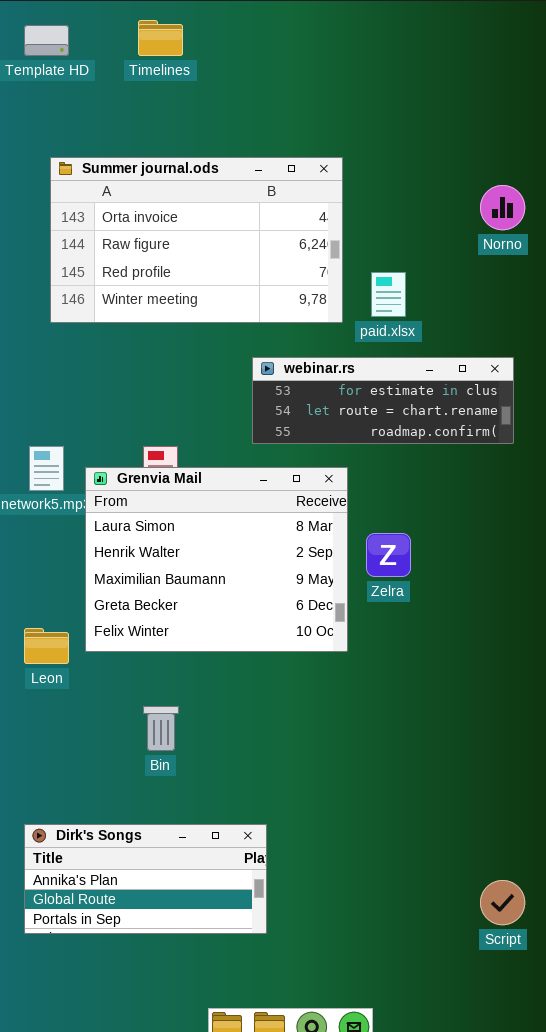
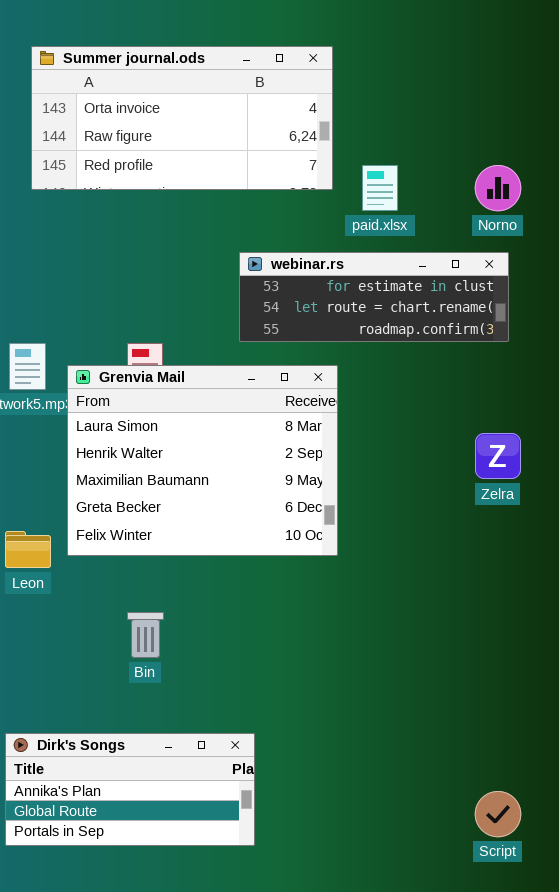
Summer journal.ods: [50,157,343,323] -> [31,46,333,190], resized
Norno: [480,185,525,230] -> [475,165,521,211], moved
Zelra: [366,533,411,577] -> [475,433,521,479], moved

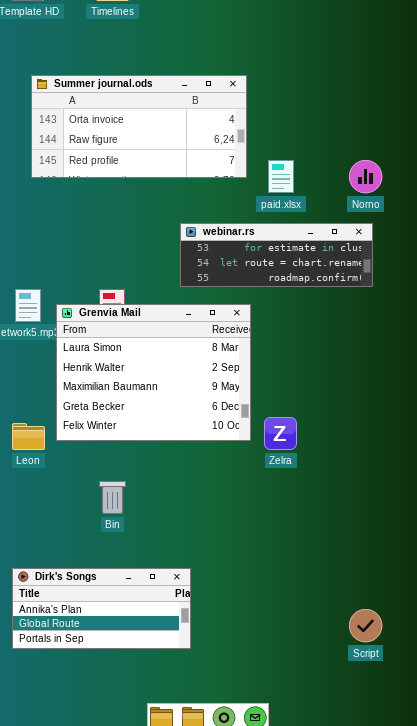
Zelra: [475,433,521,479] -> [264,417,297,450], moved

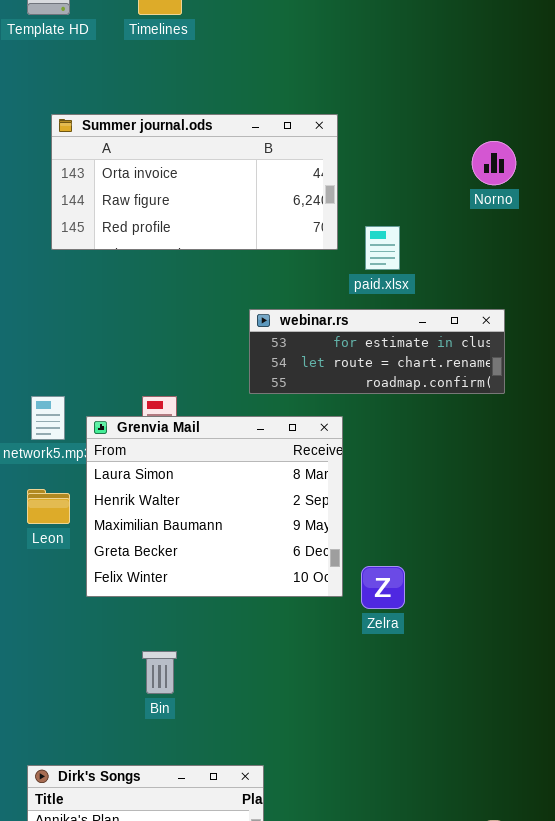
Norno: [349,160,382,193] -> [472,141,516,185], moved
Leon: [12,423,45,450] -> [27,489,70,524], moved

